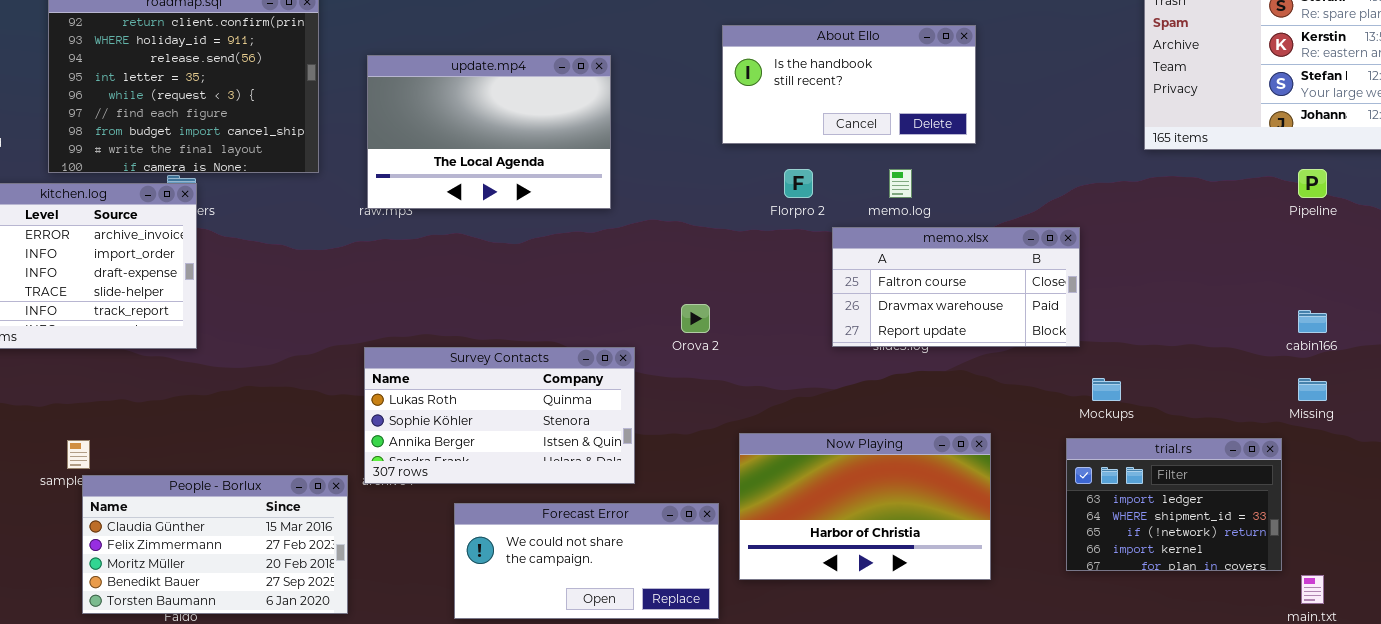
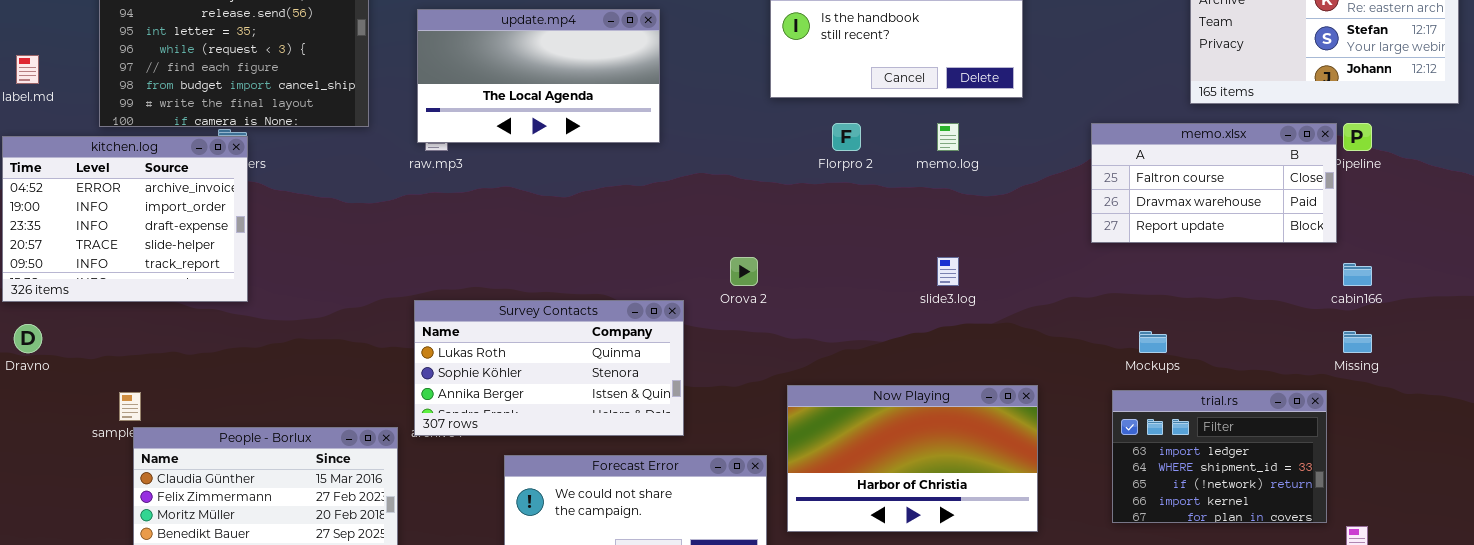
update.mp4: [367,55,611,209] -> [417,9,660,143], resized
memo.xlsx: [832,227,1080,347] -> [1091,123,1337,243], moved

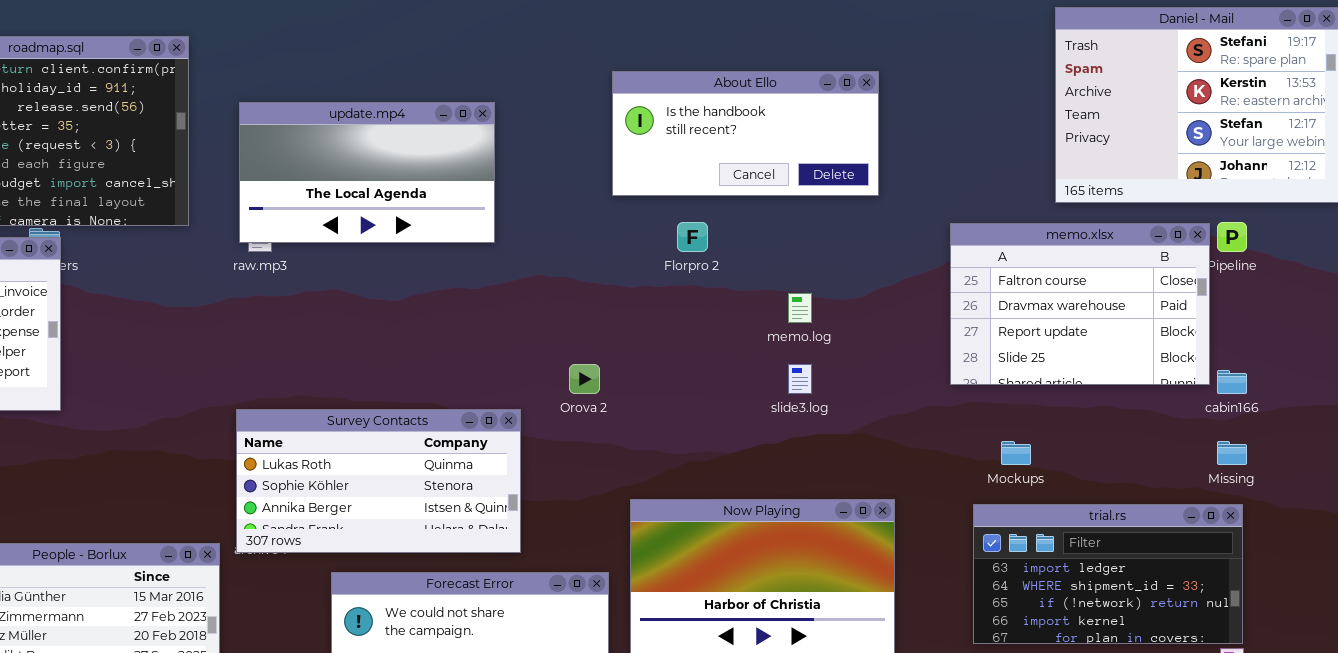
memo.log: [937,123,959,151] -> [788,293,812,323], moved
memo.xlsx: [1091,123,1337,243] -> [950,223,1210,385], resized
trial.rs: [1112,390,1327,523] -> [973,504,1243,644], resized

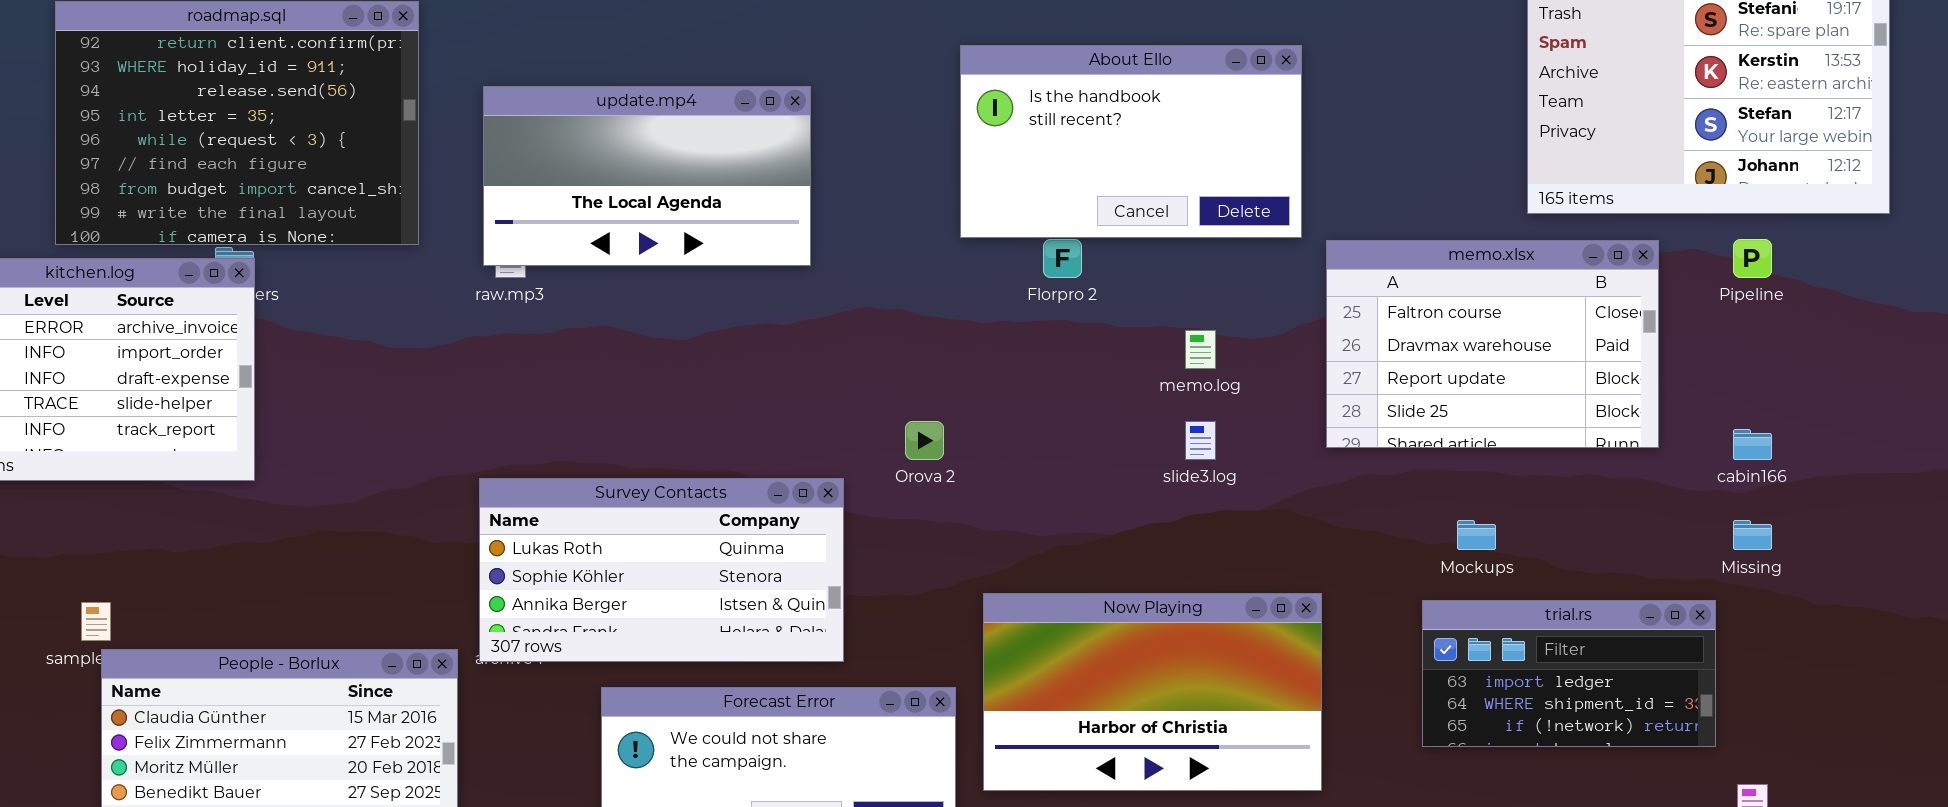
About Ello: [612,71,879,196] -> [960,45,1302,238], resized
memo.xlsx: [950,223,1210,385] -> [1326,240,1659,448], moved
trial.rs: [973,504,1243,644] -> [1422,600,1716,747], resized

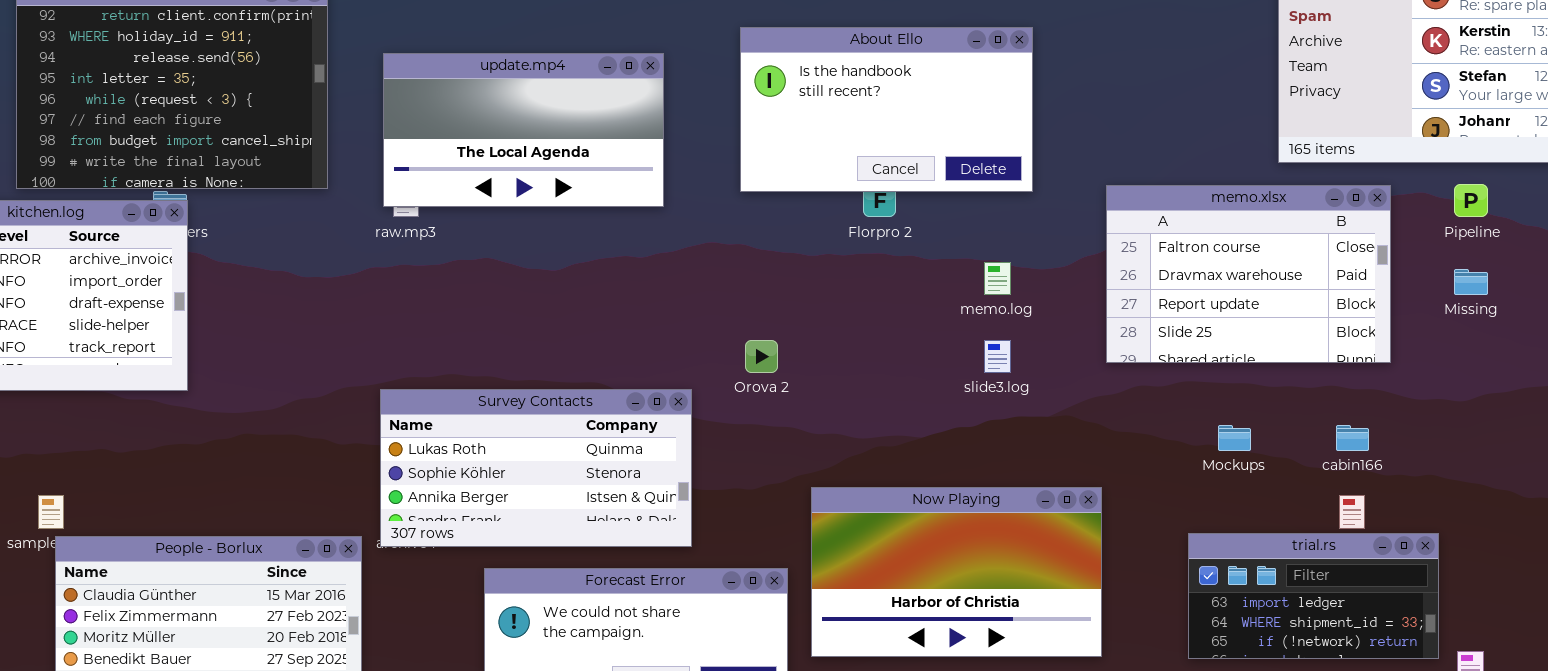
About Ello: [960,45,1302,238] -> [740,27,1033,192], moved
cabin166: [1733,429,1772,460] -> [1336,425,1369,451], moved
Missing: [1733,520,1772,550] -> [1454,269,1488,295], moved
trial.rs: [1422,600,1716,747] -> [1188,533,1439,659], moved

